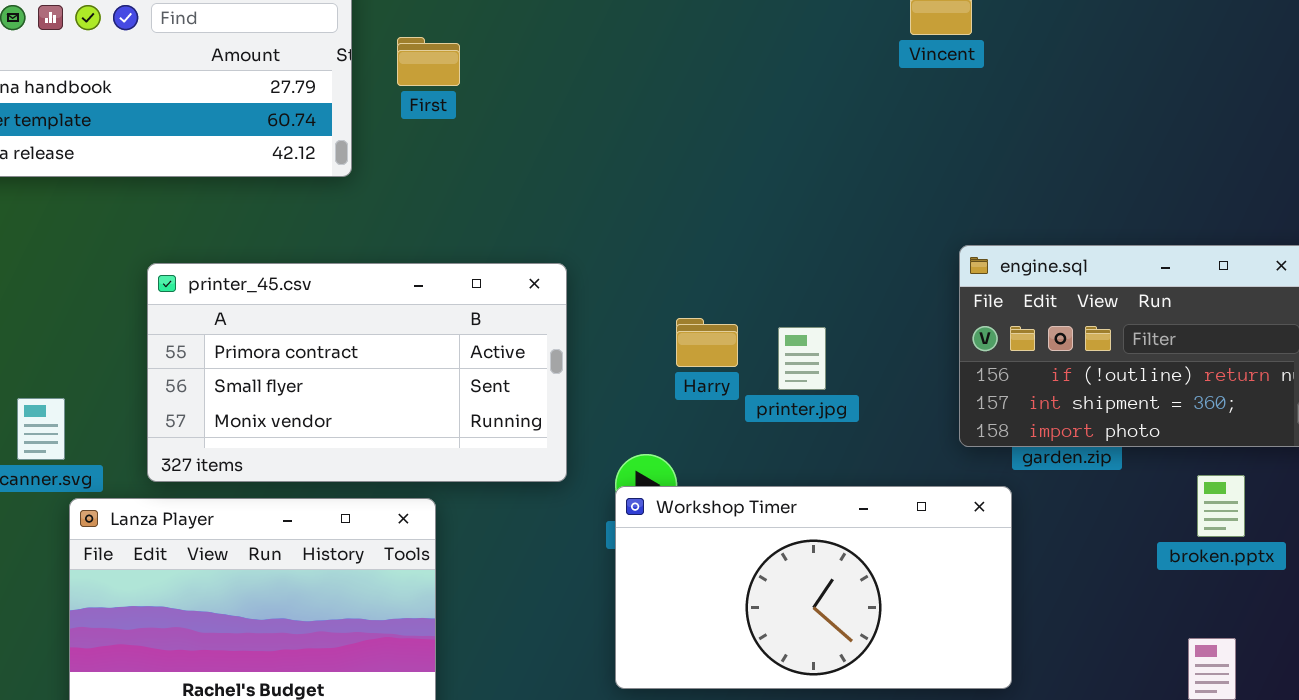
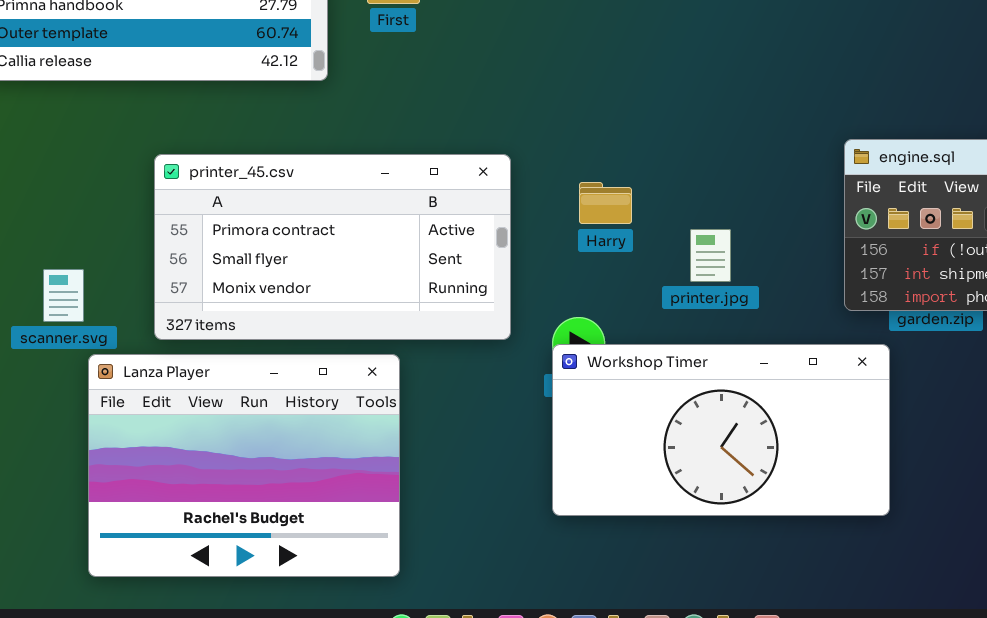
Harry: [676,318,738,367] -> [579,182,632,224], moved
printer.jpg: [778,327,826,390] -> [690,229,731,282], moved

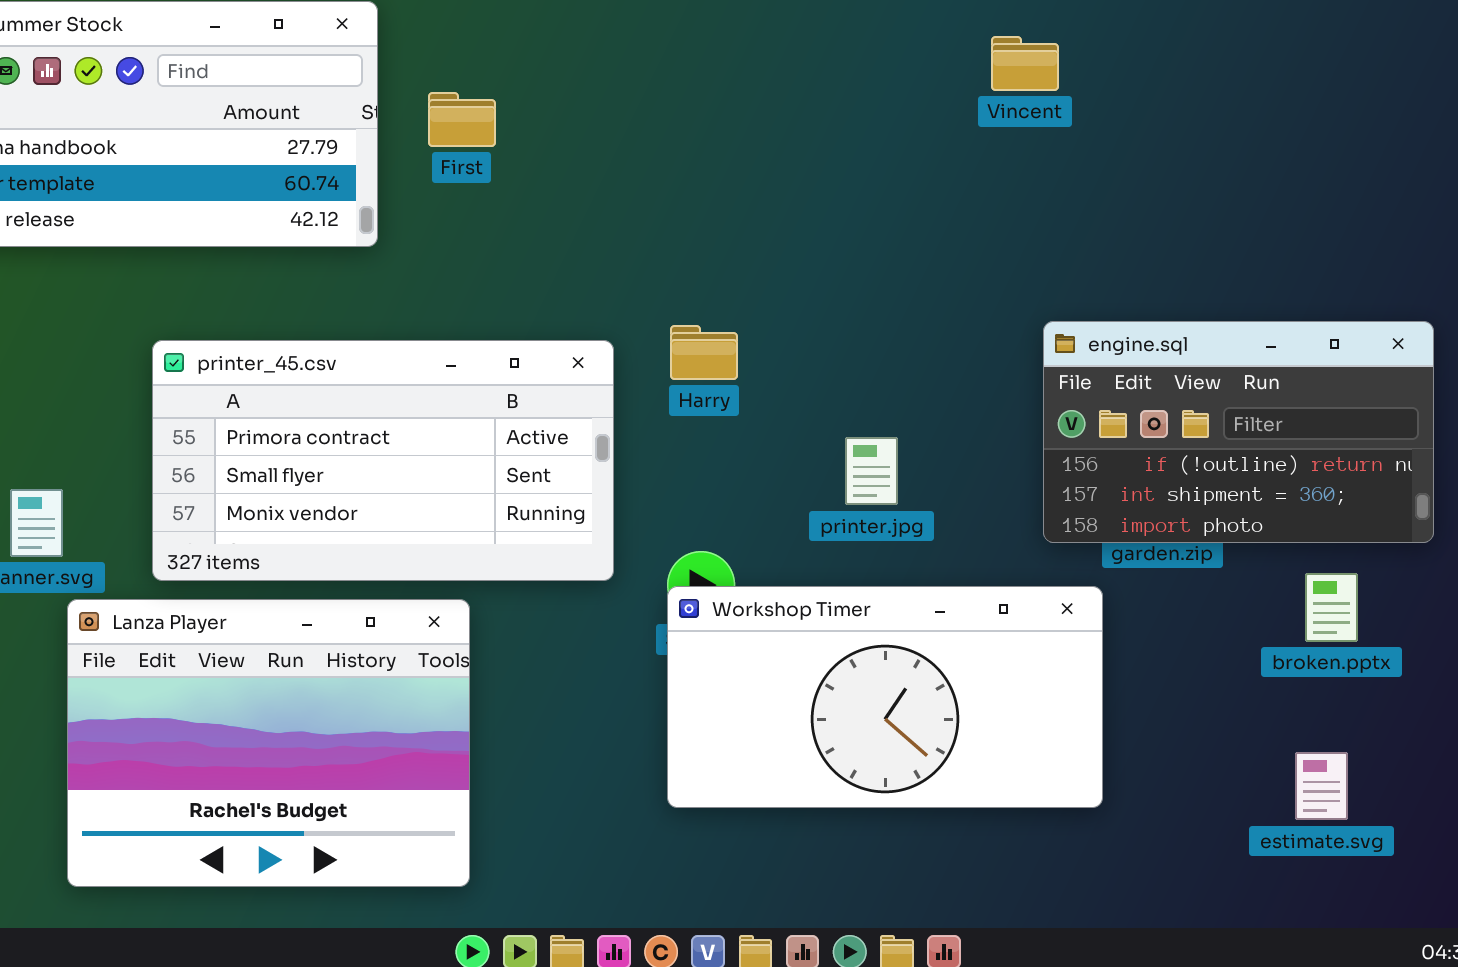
Harry: [579,182,632,224] -> [670,325,738,380], moved

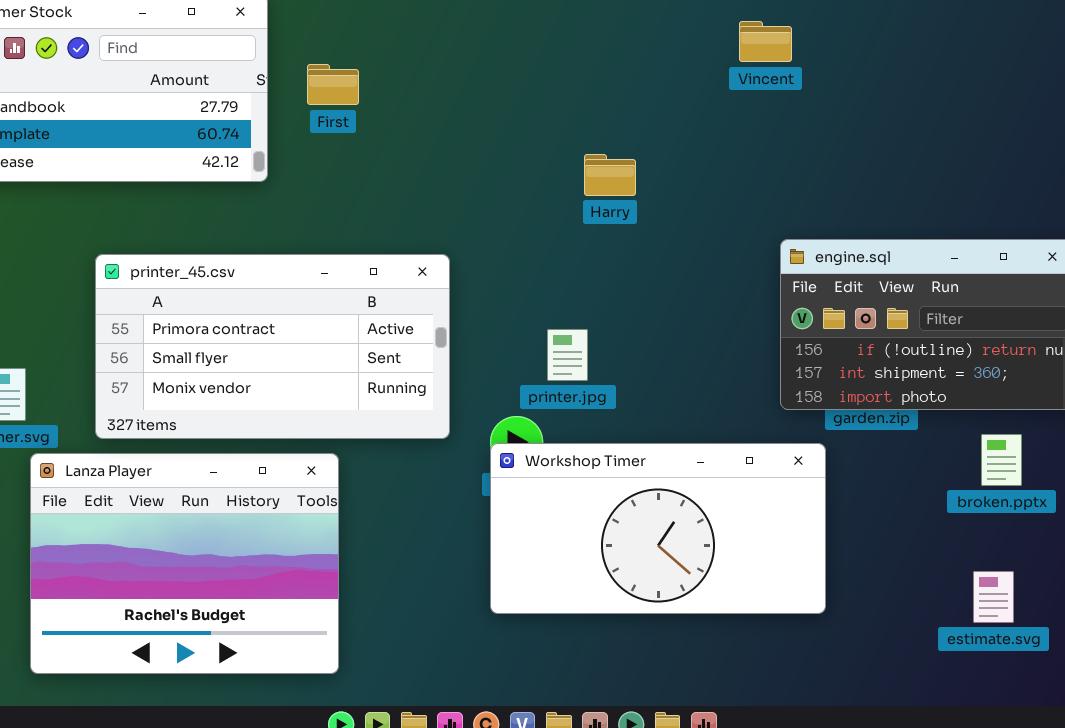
Harry: [670,325,738,380] -> [584,154,636,196], moved
printer.jpg: [845,437,898,505] -> [547,329,588,381], moved

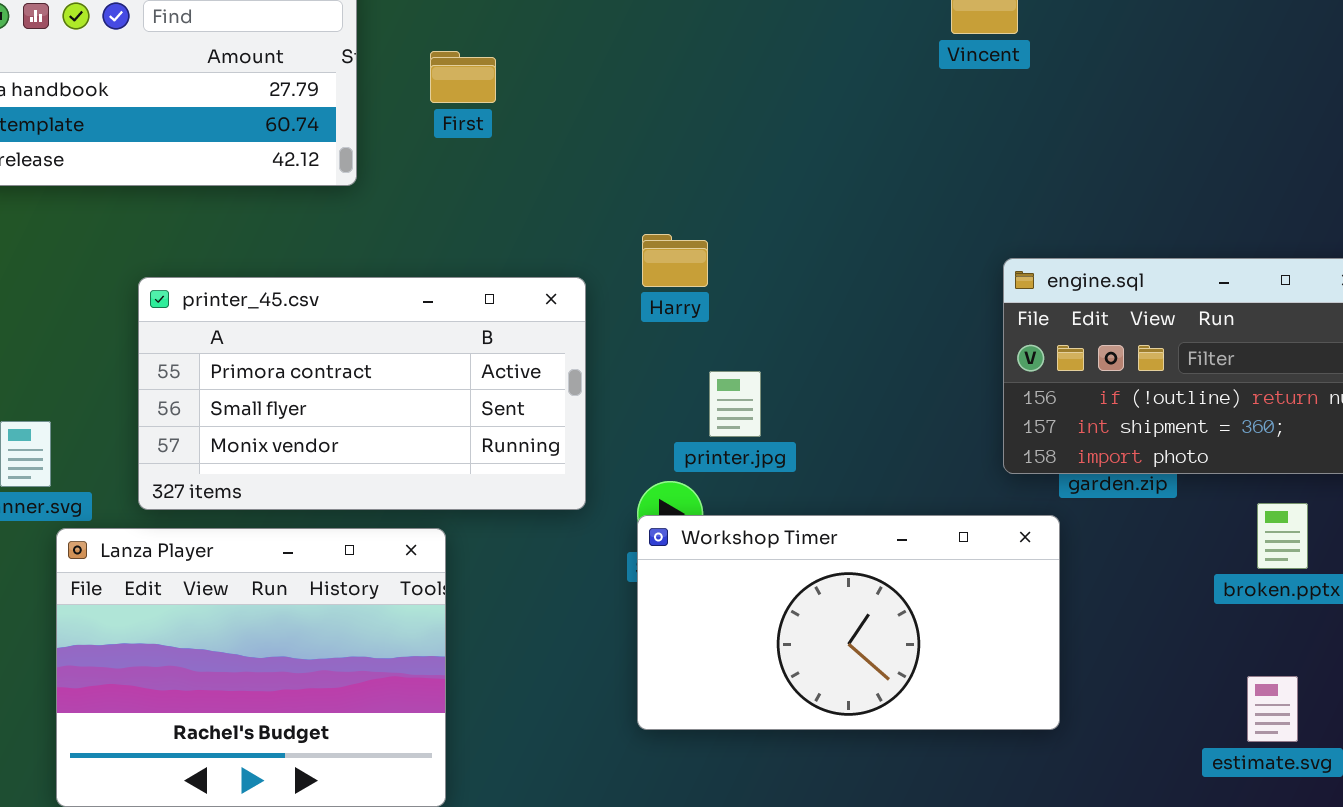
First: [307,64,359,105] -> [430,51,496,103], moved
Harry: [584,154,636,196] -> [642,234,708,287], moved

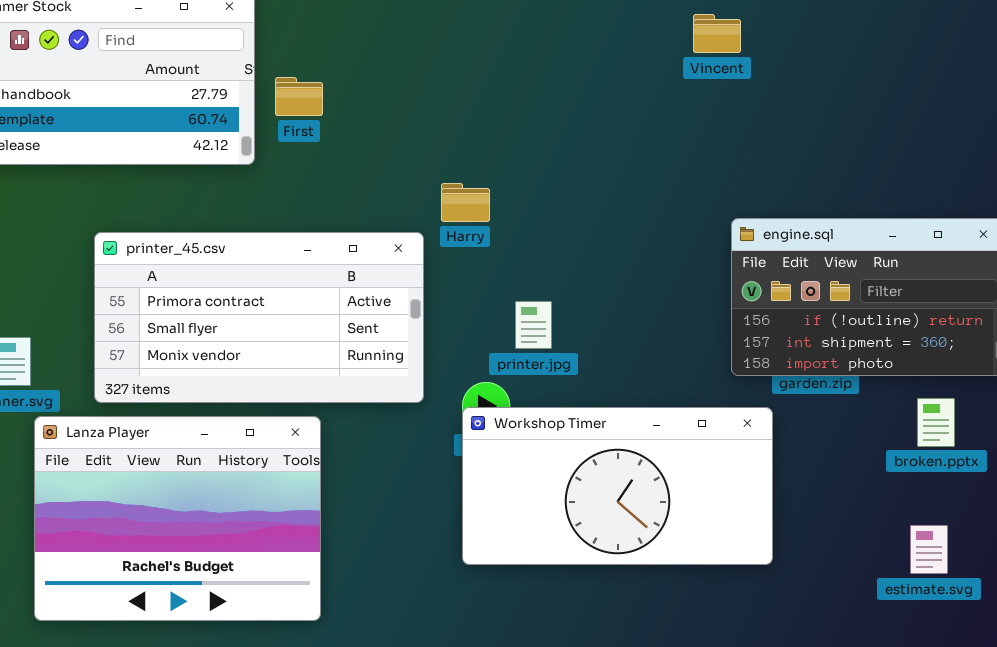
First: [430,51,496,103] -> [275,77,323,116], moved
Harry: [642,234,708,287] -> [441,183,490,222], moved

